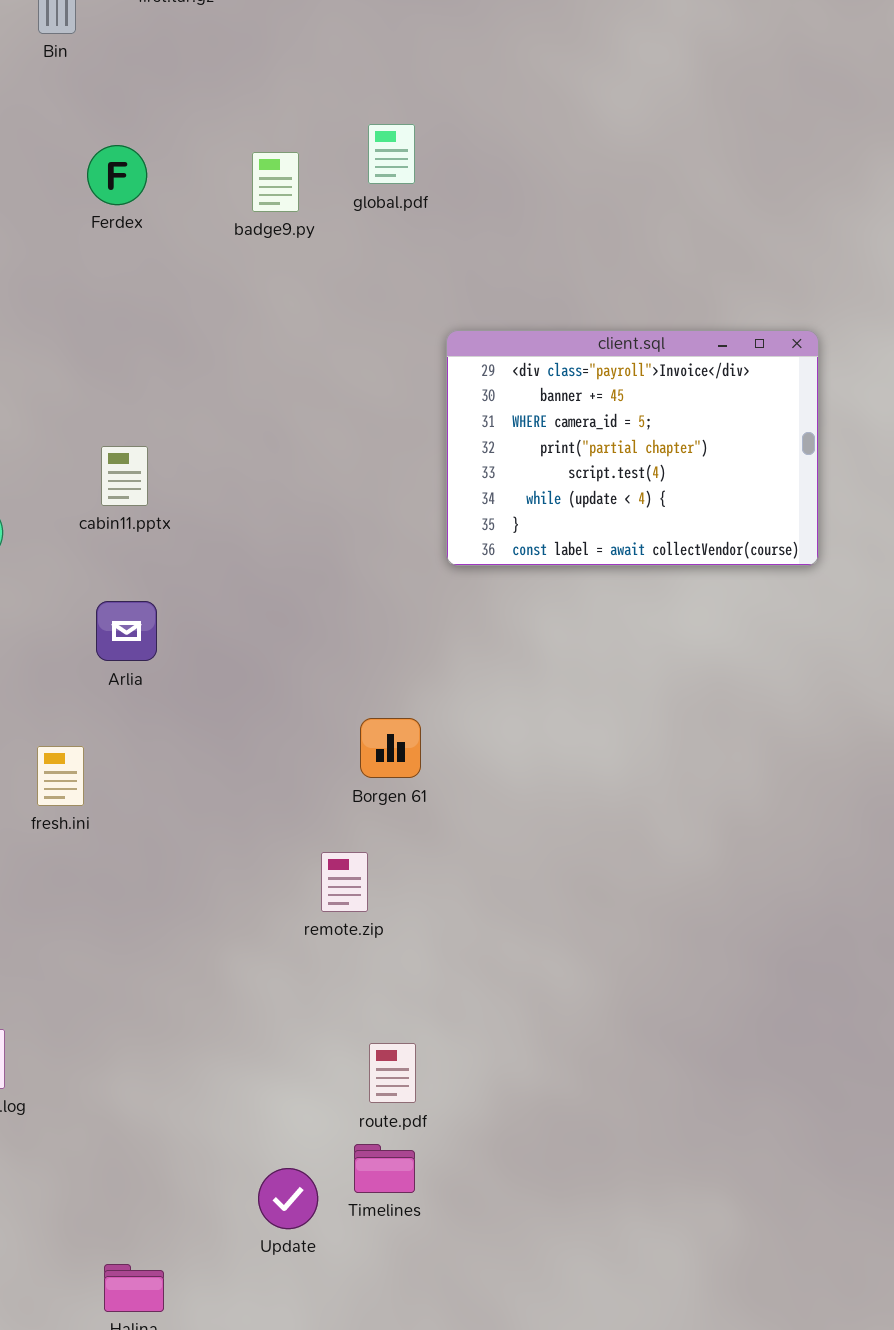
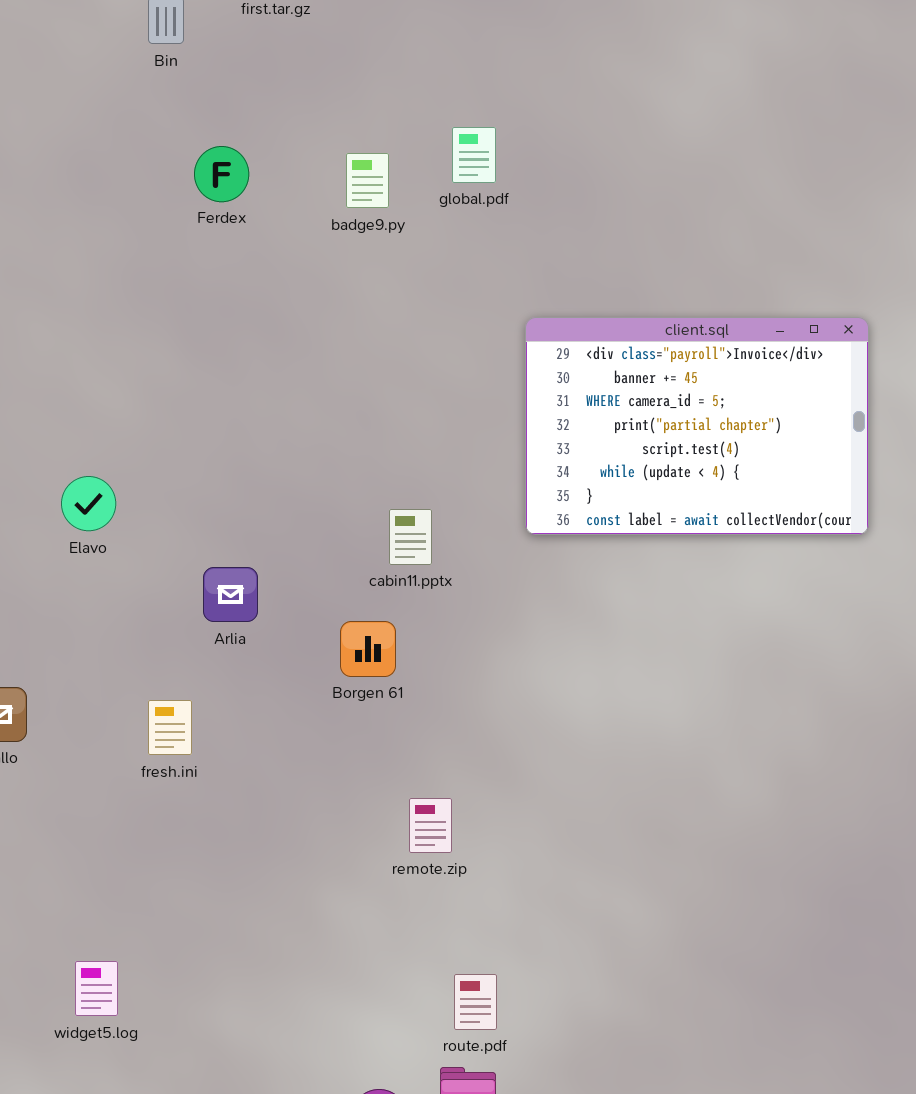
cabin11.pptx: [101,446,148,506] -> [389,509,432,565], moved
Borgen 61: [360,718,421,778] -> [340,621,396,677], moved

